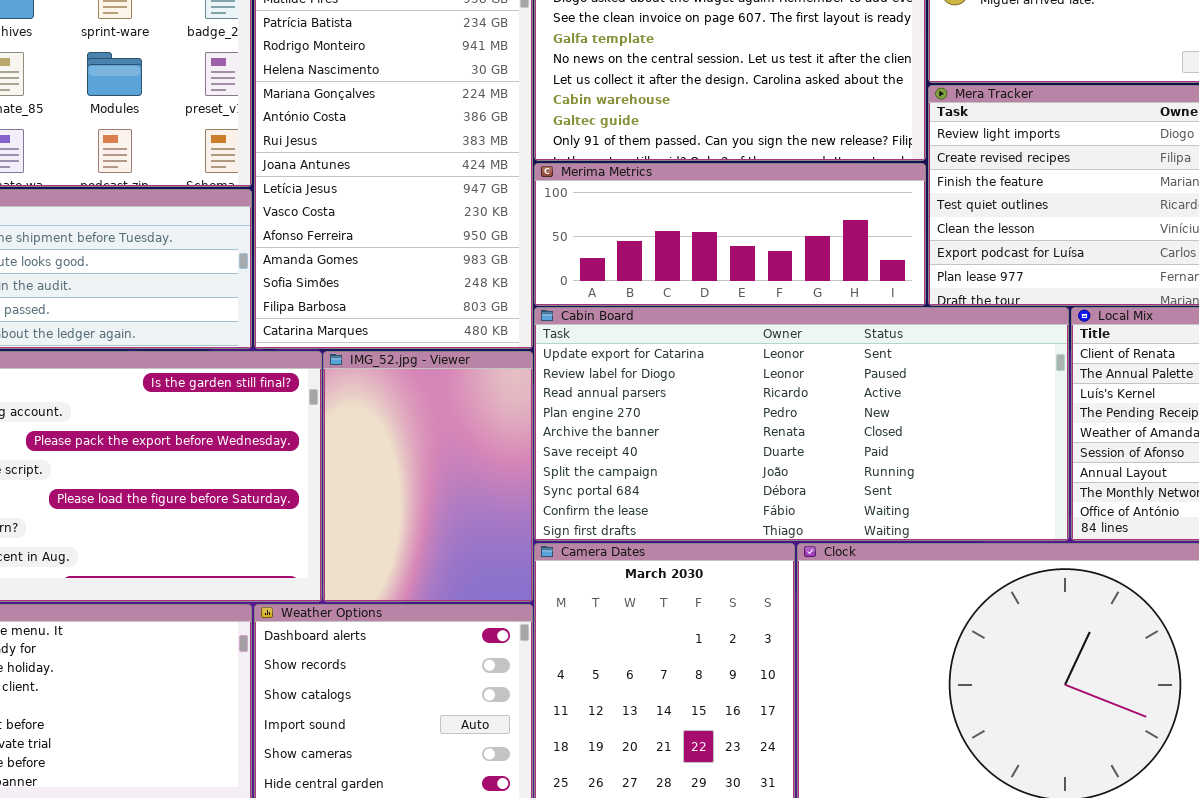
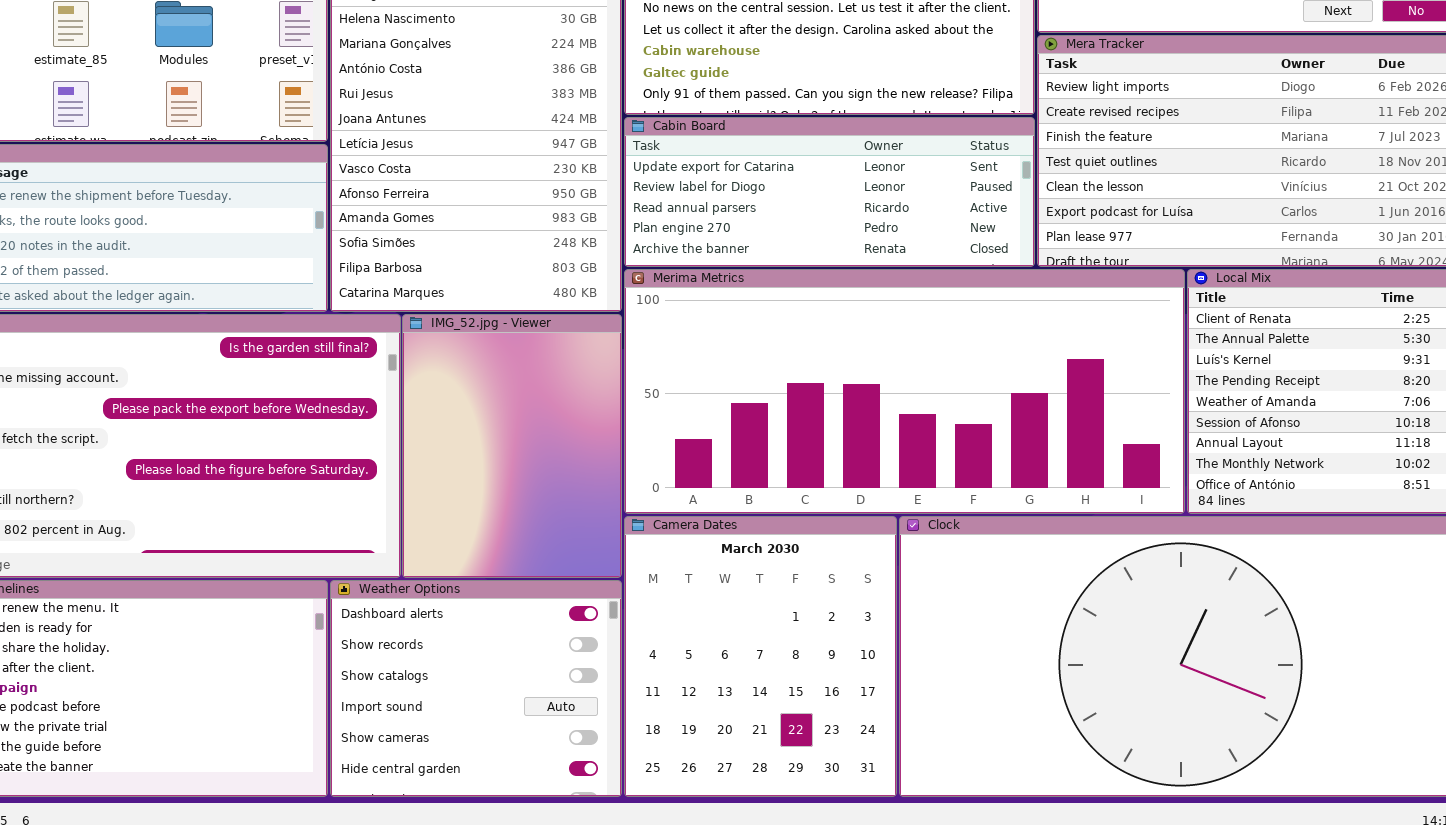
Merima Metrics: [534,163,926,306] -> [624,269,1185,514], moved, resized
Cabin Board: [534,307,1069,541] -> [624,117,1035,267], moved, resized

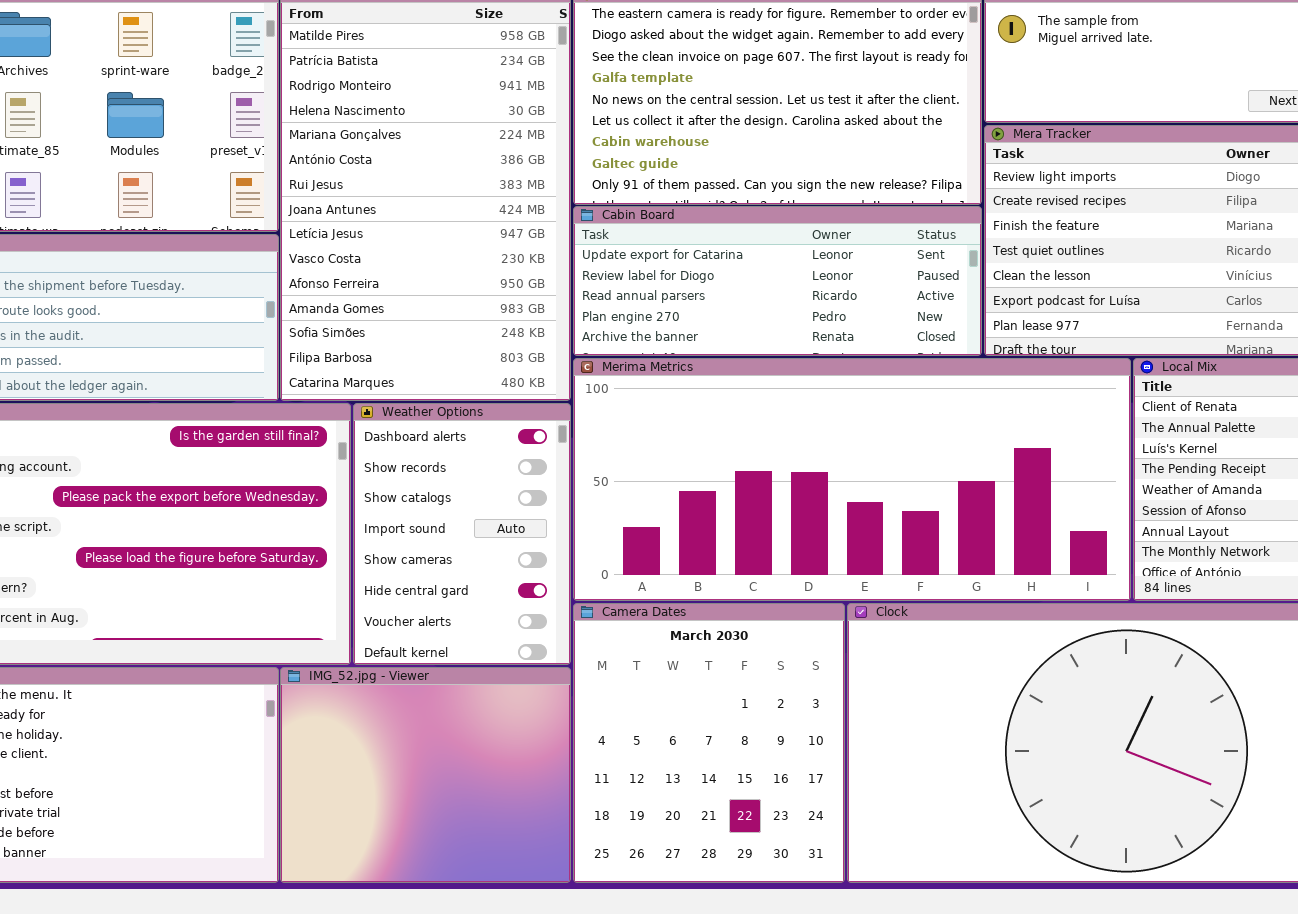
IMG_52.jpg - Viewer: [402,314,622,578] -> [280,667,571,883], moved, resized
Weather Options: [330,580,622,797] -> [353,403,571,665], moved, resized

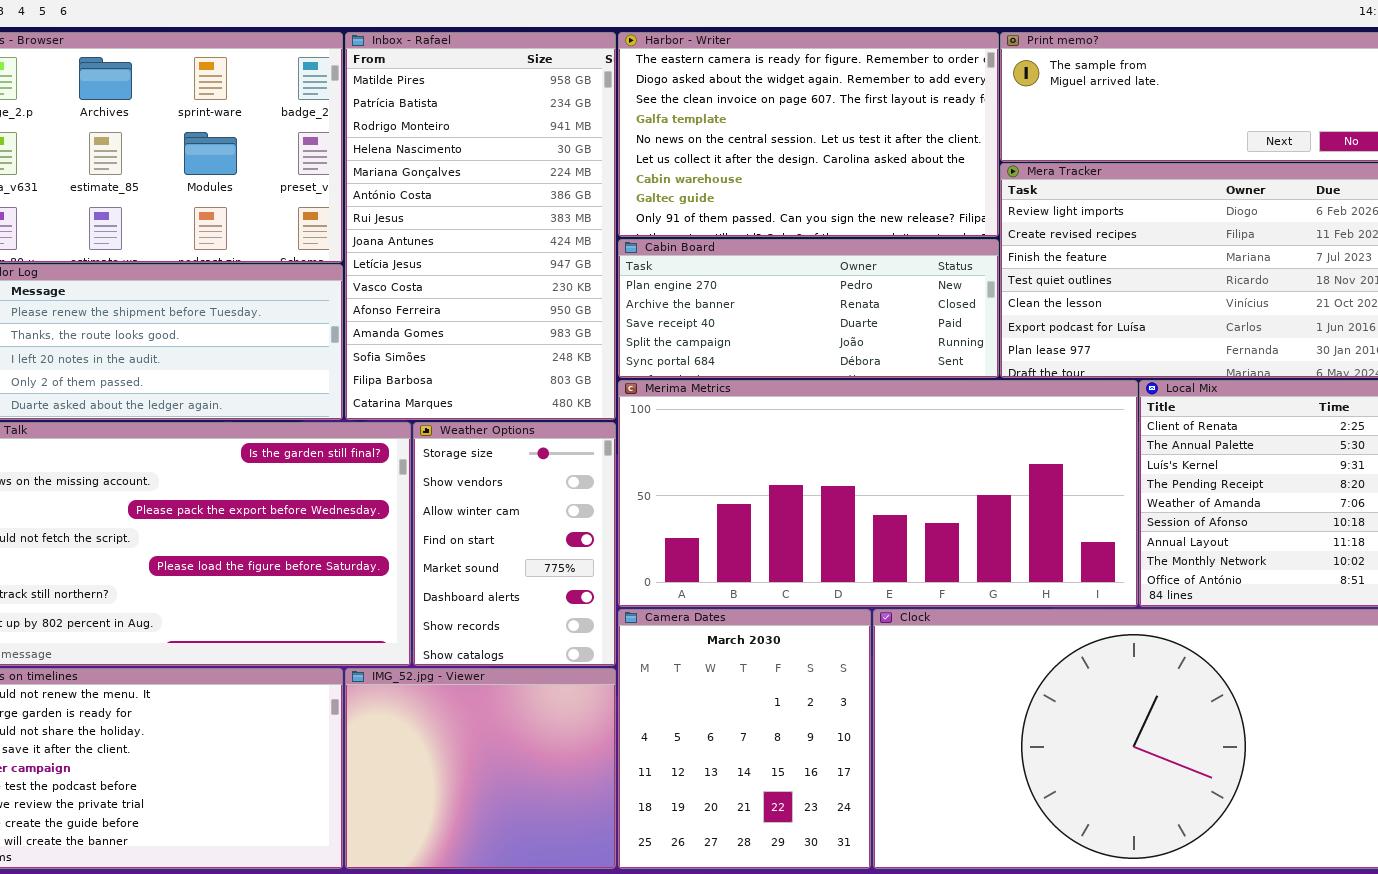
Cabin Board: [573,206,982,356] -> [618,239,999,378], scrolled down 3 rows
Weather Options: [353,403,571,665] -> [413,422,616,666], scrolled up 5 rows

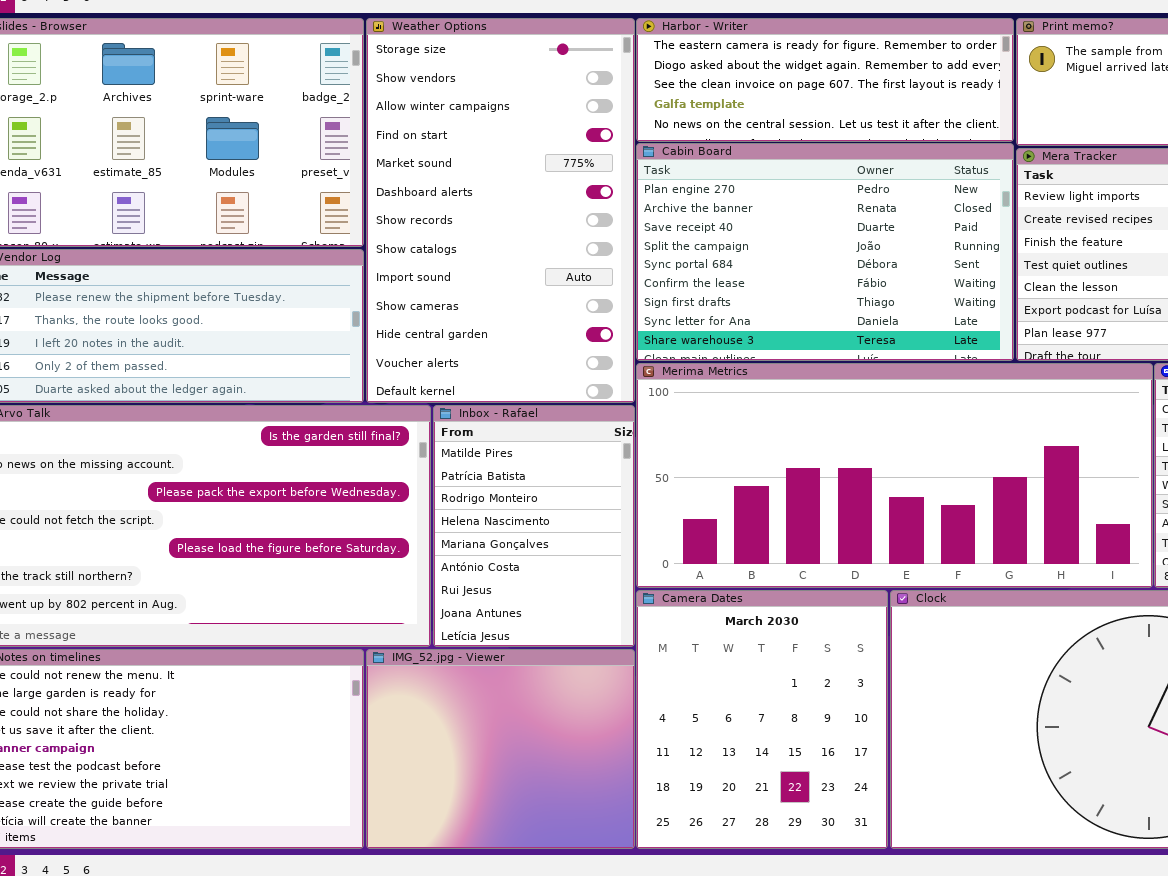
Inbox - Rafael: [345,32,616,420] -> [433,405,635,647], moved, resized
Harbor - Writer: [618,32,999,237] -> [636,18,1014,142], resized
Cabin Board: [618,239,999,378] -> [636,143,1014,361], resized
Weather Options: [413,422,616,666] -> [366,18,635,403], moved, resized

